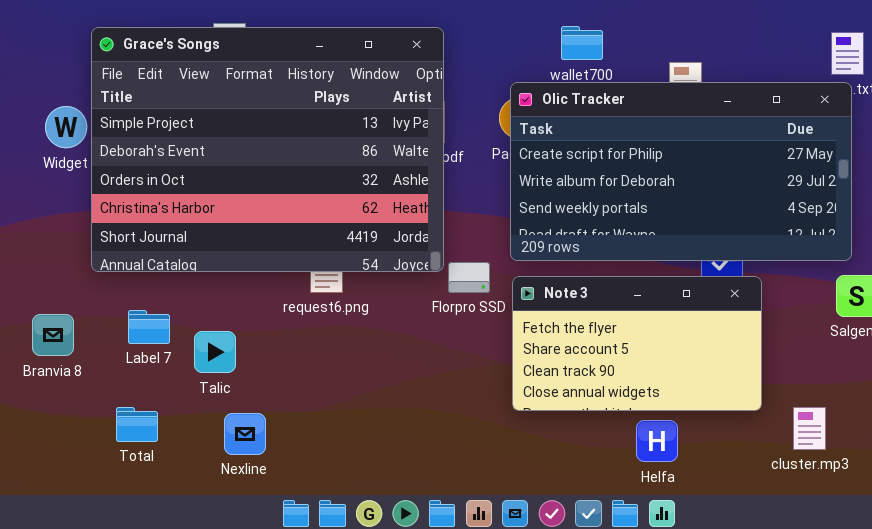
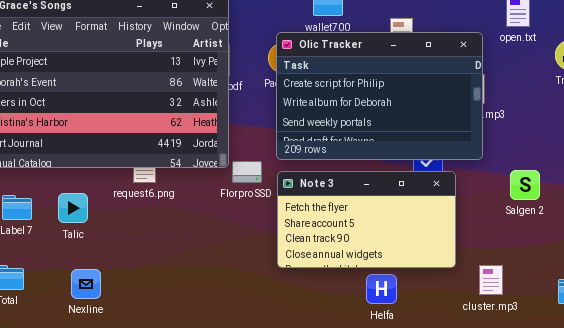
Olic Tracker: [510,82,852,261] -> [276,32,483,160], resized
Talic: [194,331,236,373] -> [58,193,88,223], moved

